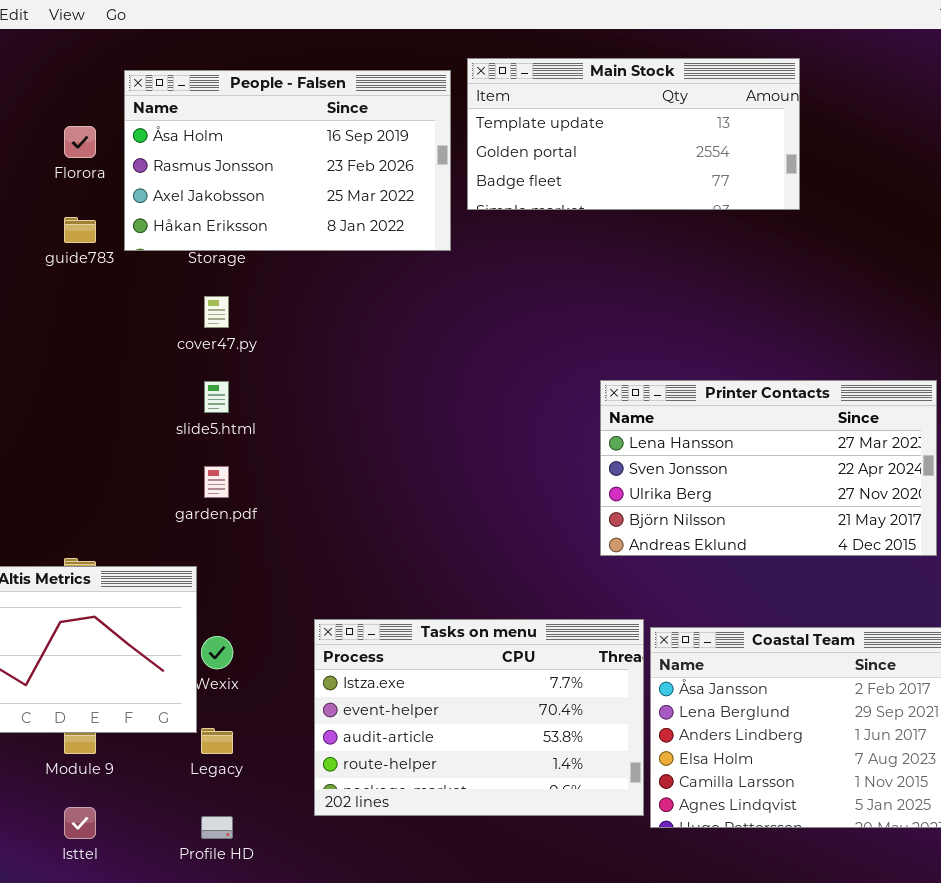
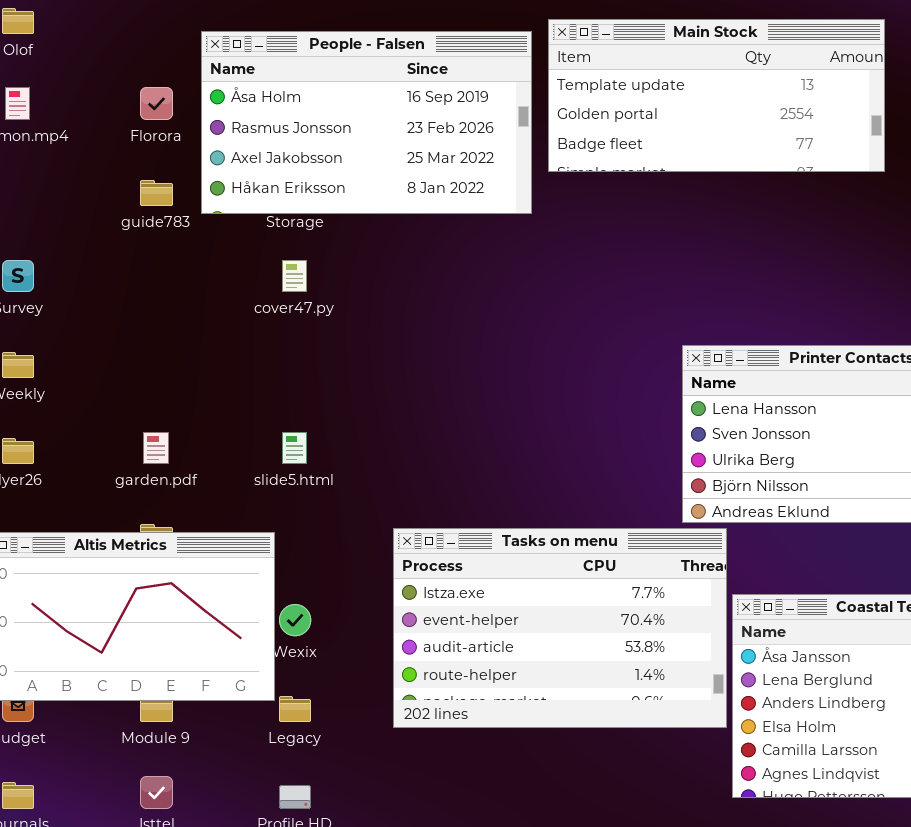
slide5.html: [204,381,229,413] -> [282,432,307,464], moved
garden.pdf: [204,466,229,498] -> [143,432,169,464], moved
Tasks on menu: [314,619,644,816] -> [393,528,727,728], moved

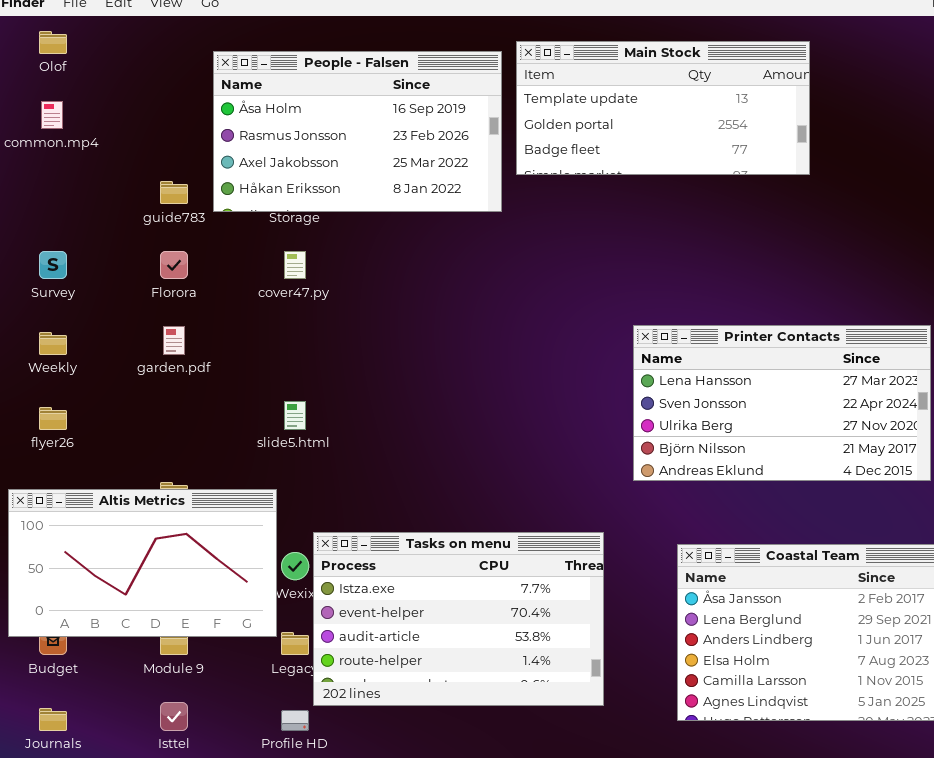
Florora: [140,87,173,120] -> [160,251,188,279], moved
garden.pdf: [143,432,169,464] -> [163,326,185,355], moved
Tasks on menu: [393,528,727,728] -> [313,532,604,706], moved

